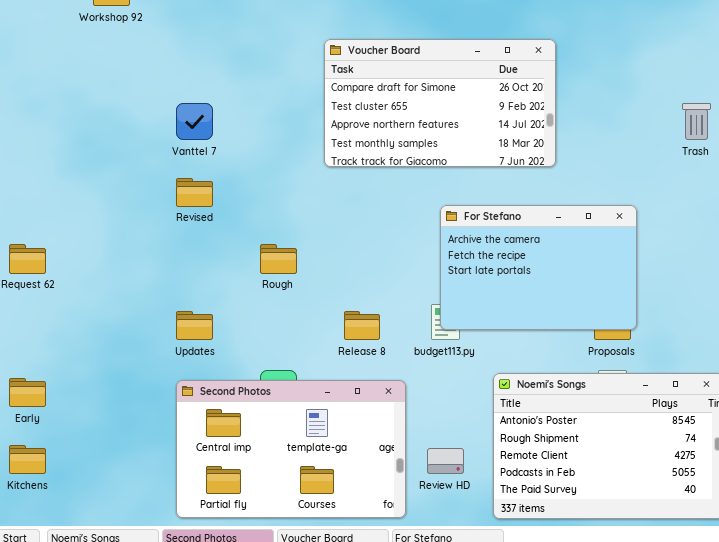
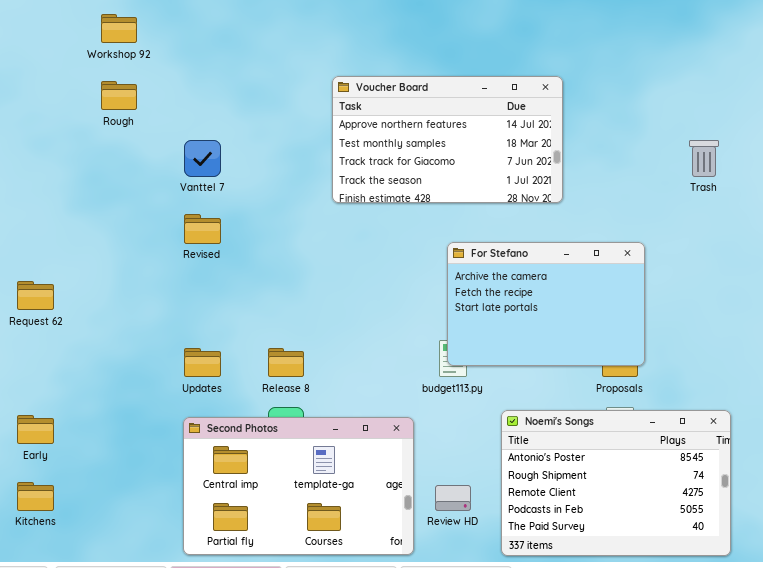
Voucher Board: [324,39,556,167] -> [332,76,563,203], scrolled down 2 rows
Rough: [260,244,297,274] -> [101,81,137,110], moved
Release 8: [344,311,380,340] -> [268,348,304,377], moved

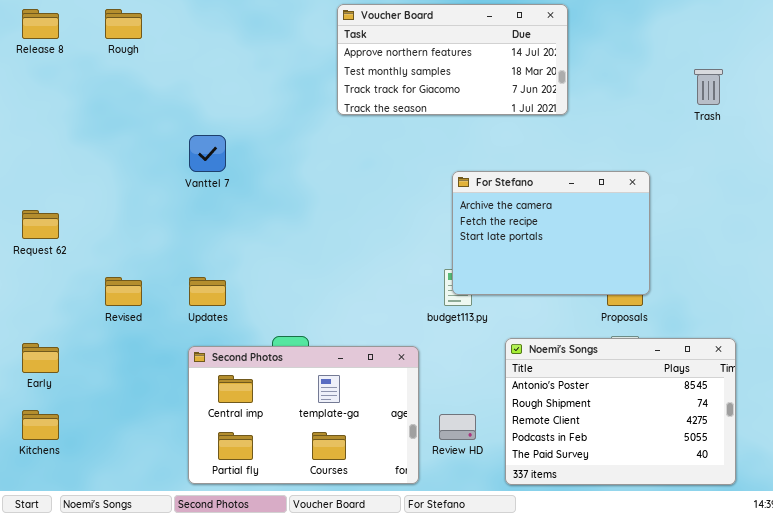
Voucher Board: [332,76,563,203] -> [337,4,568,115], resized
Vanttel 7: [184,140,221,177] -> [189,135,226,172], moved
Revised: [184,214,221,244] -> [105,277,142,306], moved
Release 8: [268,348,304,377] -> [22,9,59,39], moved

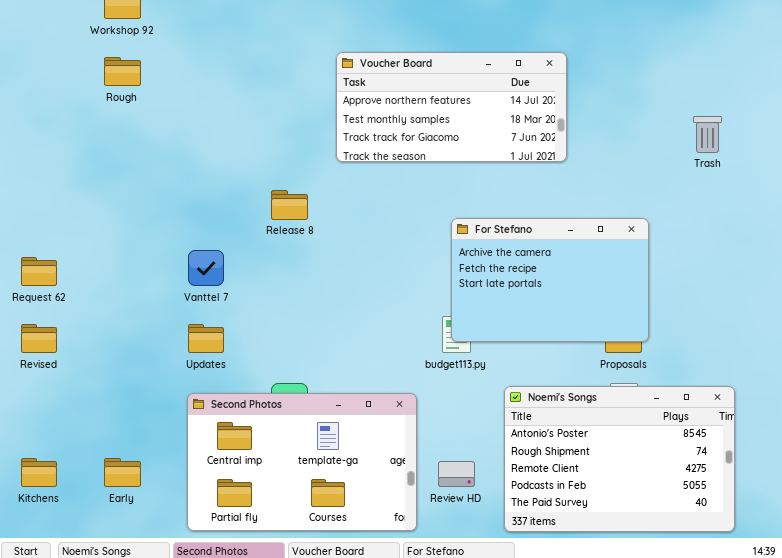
Release 8: [22,9,59,39] -> [271,190,308,220], moved
Vanttel 7: [189,135,226,172] -> [188,250,224,286], moved
Revised: [105,277,142,306] -> [21,324,57,353], moved
Early: [22,343,59,373] -> [104,458,141,487], moved

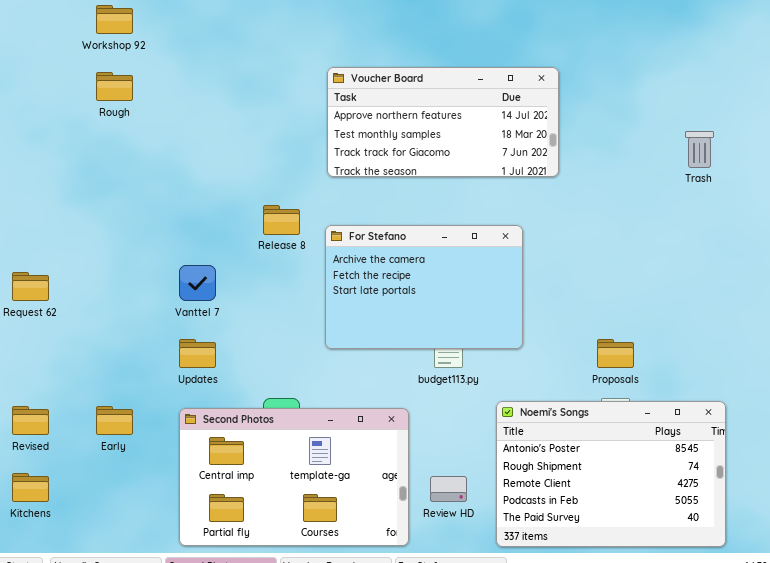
For Stefano: [451,218,649,342] -> [325,225,523,349], moved
Revised: [21,324,57,353] -> [12,406,49,435], moved
Early: [104,458,141,487] -> [96,406,133,435], moved

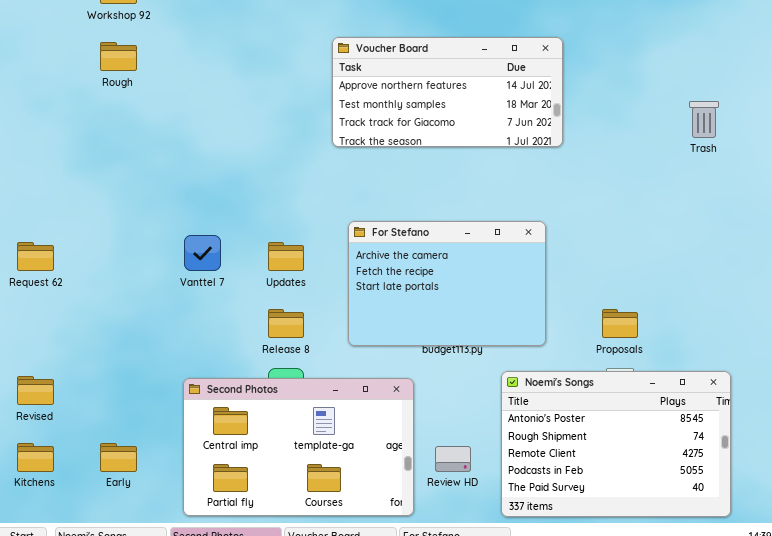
Release 8: [263,205,300,235] -> [268,309,304,338], moved
For Stefano: [325,225,523,349] -> [348,221,546,346], moved
Updates: [179,339,216,368] -> [268,242,304,271], moved
Early: [96,406,133,435] -> [100,443,137,472], moved

